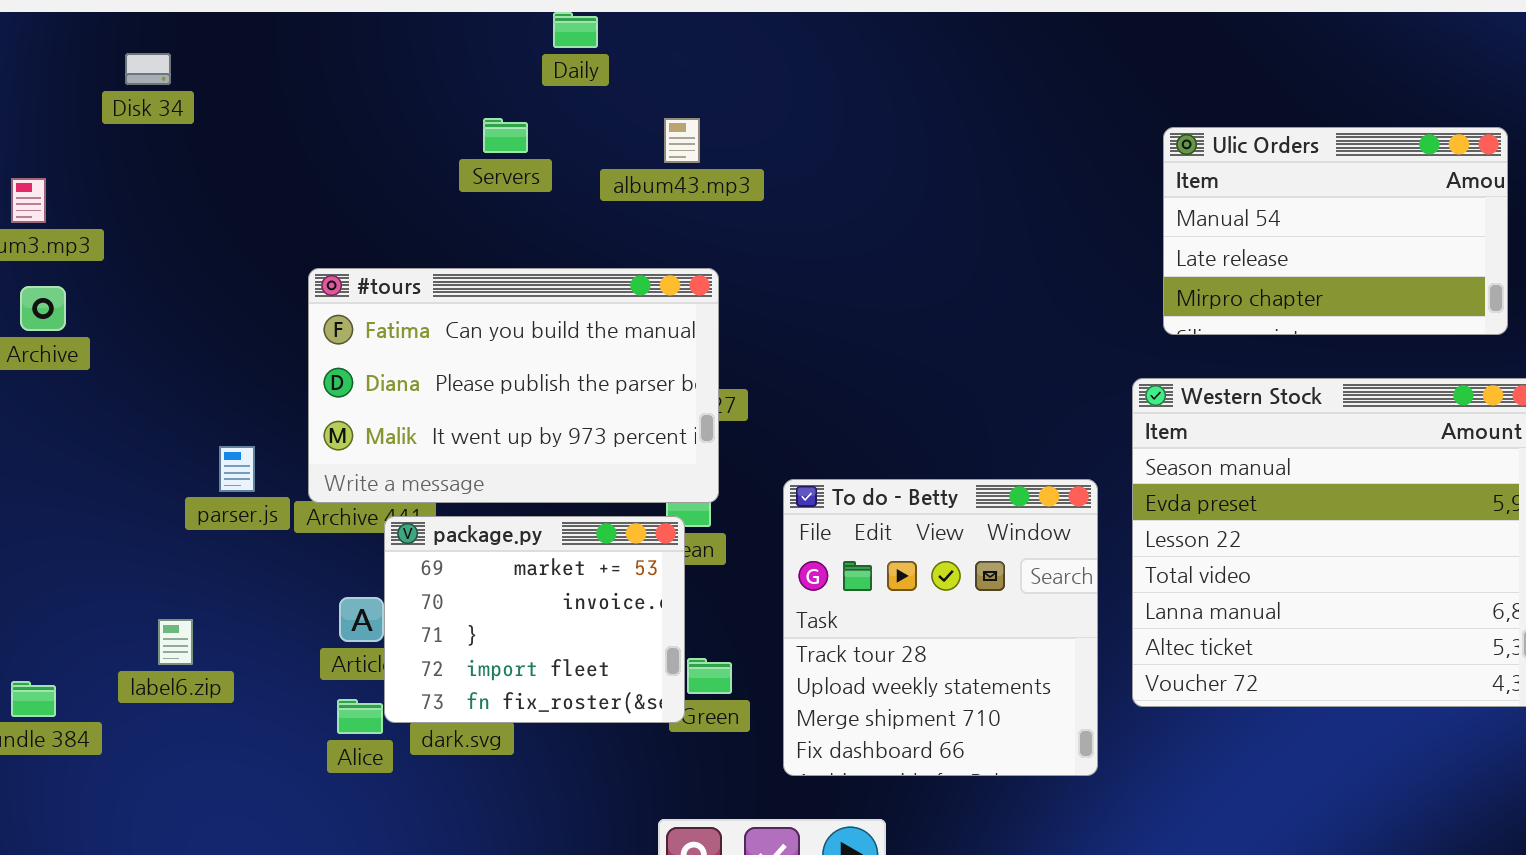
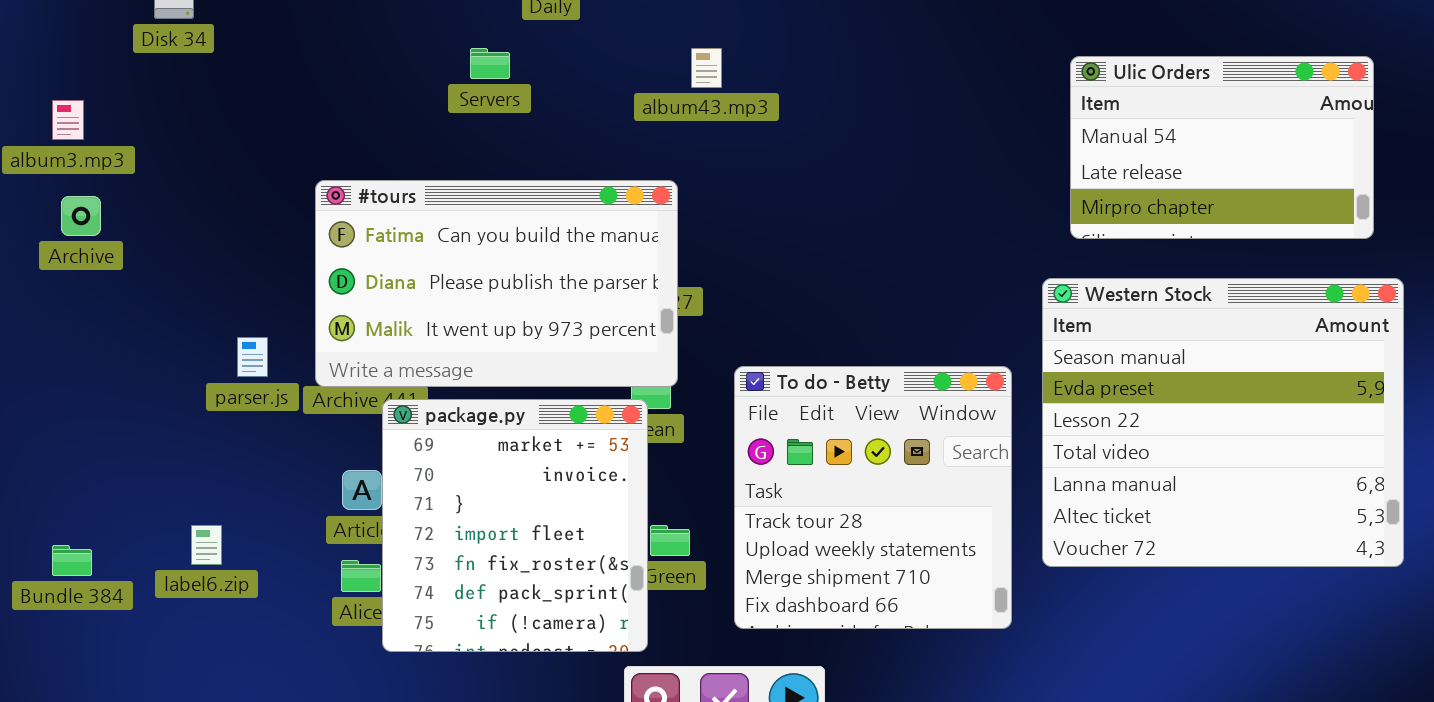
album43.mp3: [664,118,700,163] -> [691,48,722,88], moved
package.py: [384,516,685,723] -> [382,399,648,652], resized
label6.zip: [158,619,193,665] -> [191,525,222,565], moved

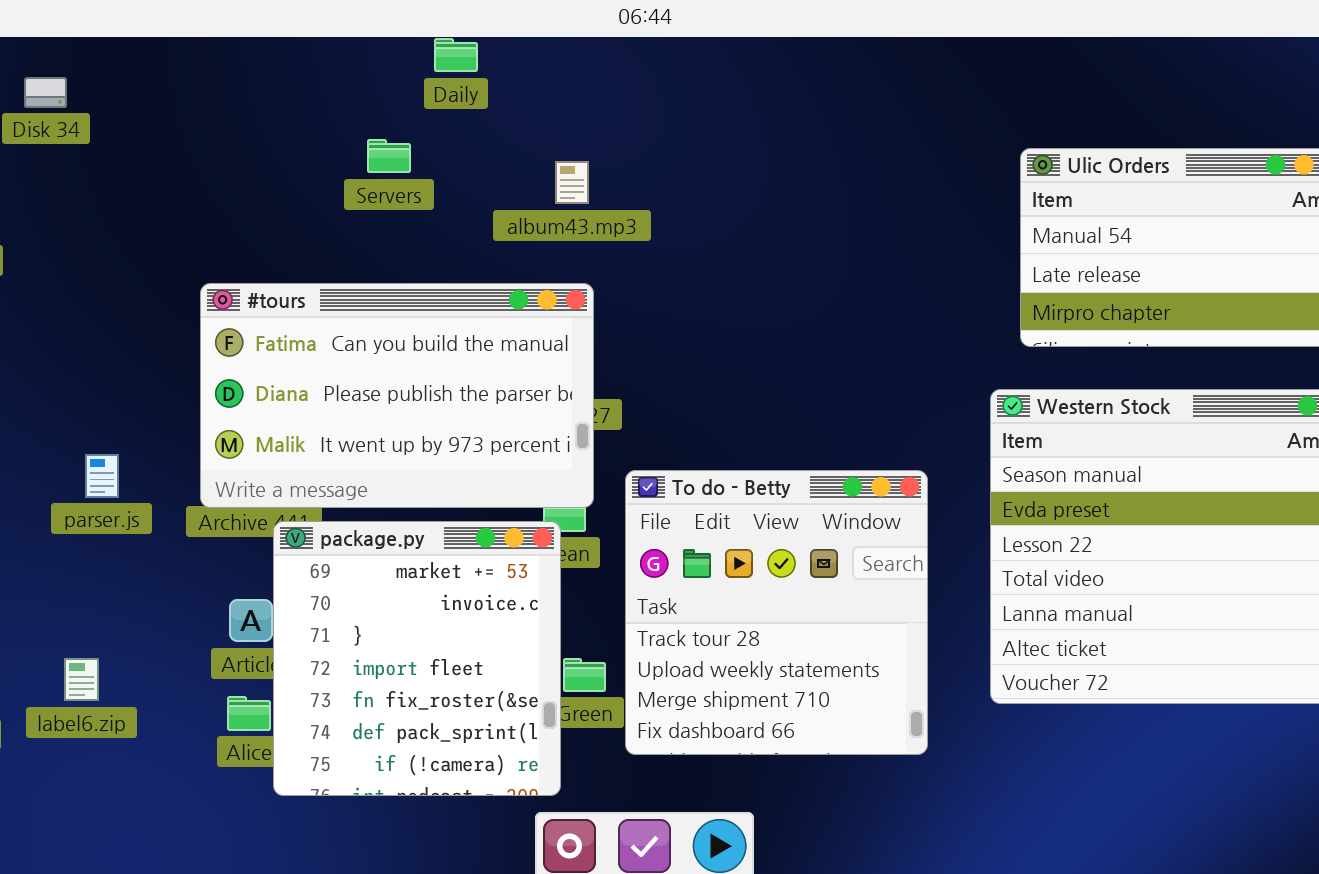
album43.mp3: [691,48,722,88] -> [555,161,589,204], moved
parser.js: [237,337,268,377] -> [85,454,119,498], moved
To do - Betty: [734,366,1012,629] -> [625,470,928,755], moved

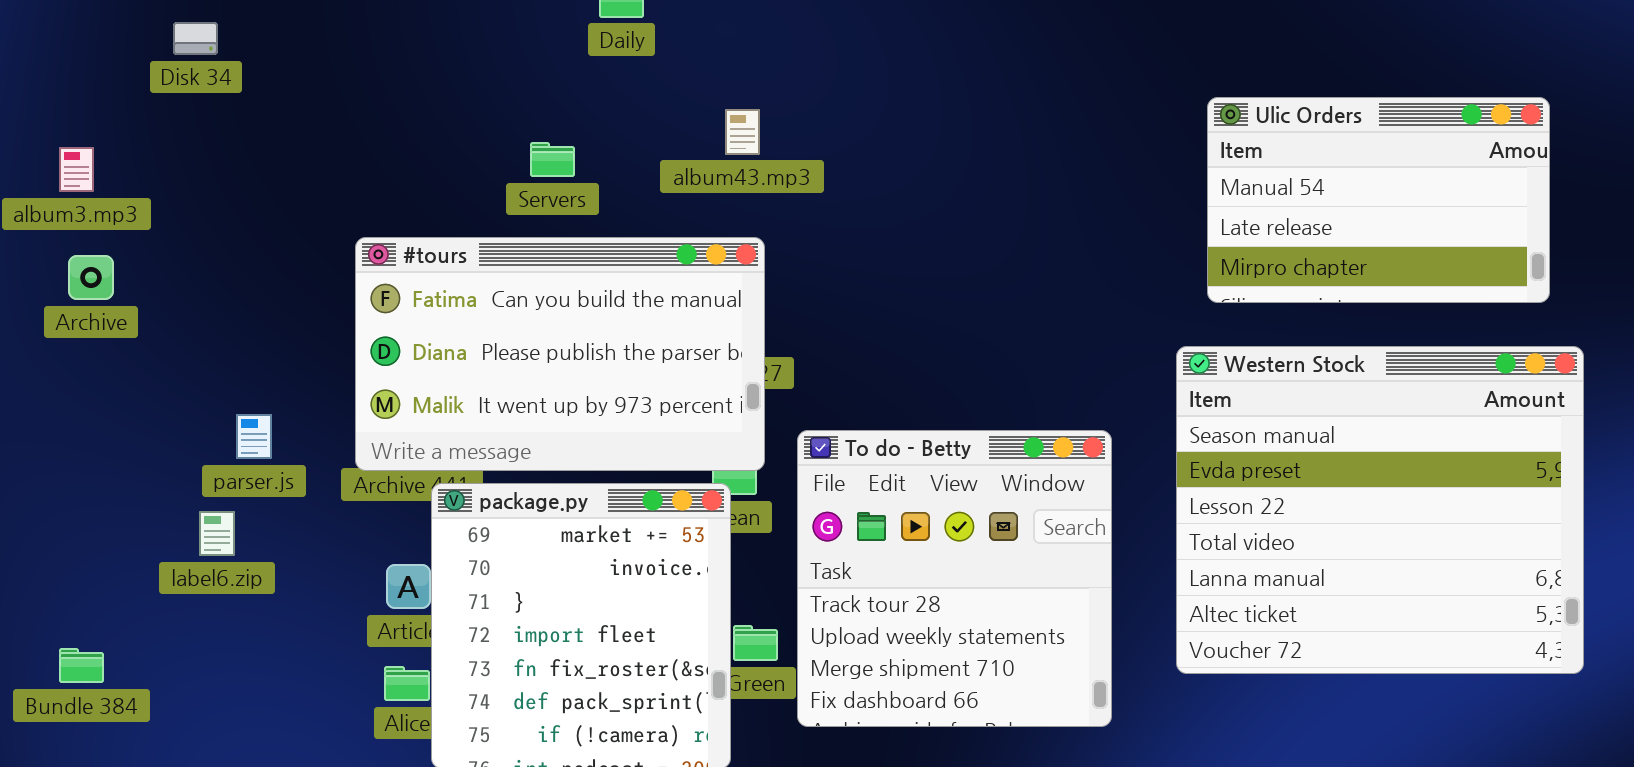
Servers: [367,139,411,173] -> [530,142,575,177], moved
label6.zip: [64,658,99,701] -> [199,511,235,556], moved

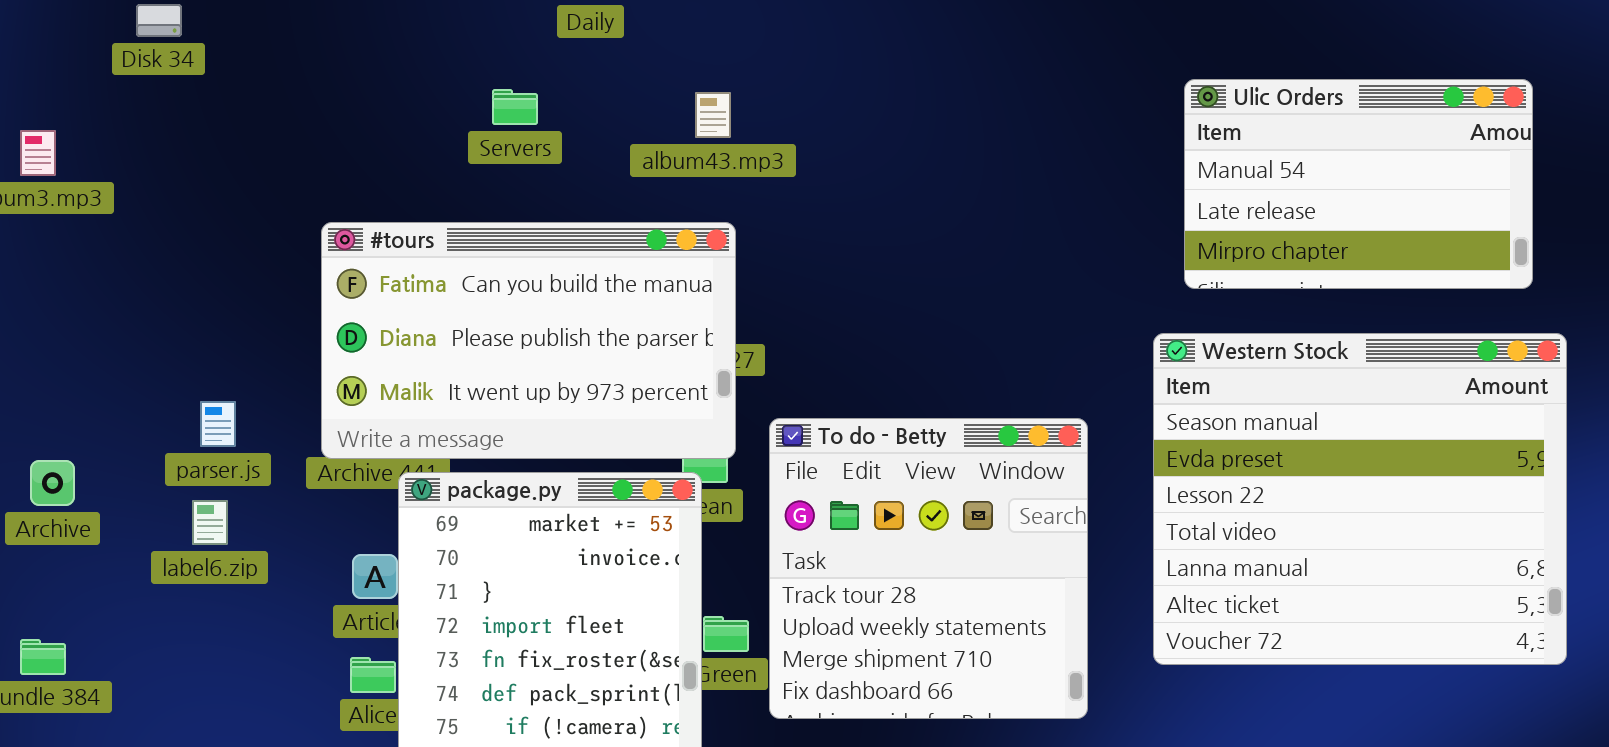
Servers: [530,142,575,177] -> [492,89,538,125], moved
Archive: [68,255,114,300] -> [30,460,75,506], moved
label6.zip: [199,511,235,556] -> [192,500,228,545], moved

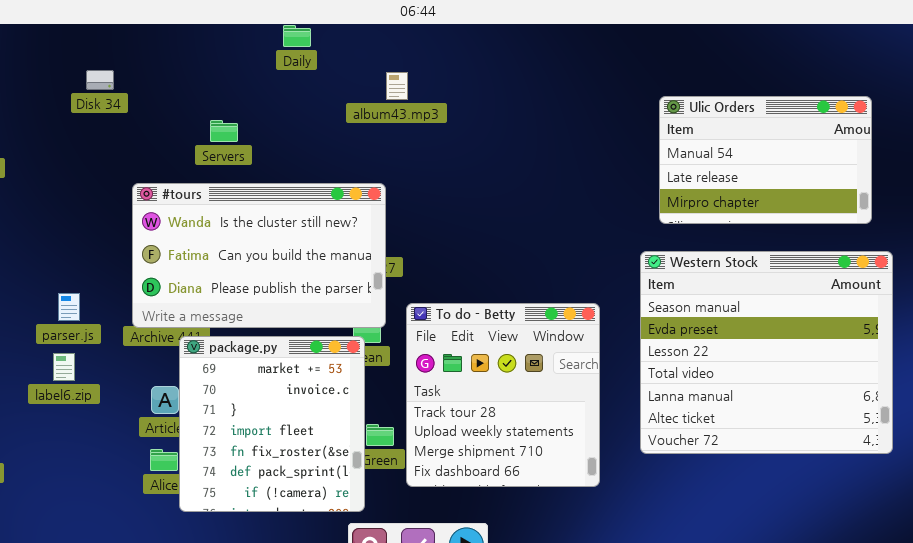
Disk 34: [136,4,182,37] -> [86,70,114,90], moved
Servers: [492,89,538,125] -> [210,120,238,142], moved
album43.mp3: [695,92,731,138] -> [386,72,408,100], moved
#tours: [321,222,736,459] -> [132,183,386,328], scrolled up 1 row

